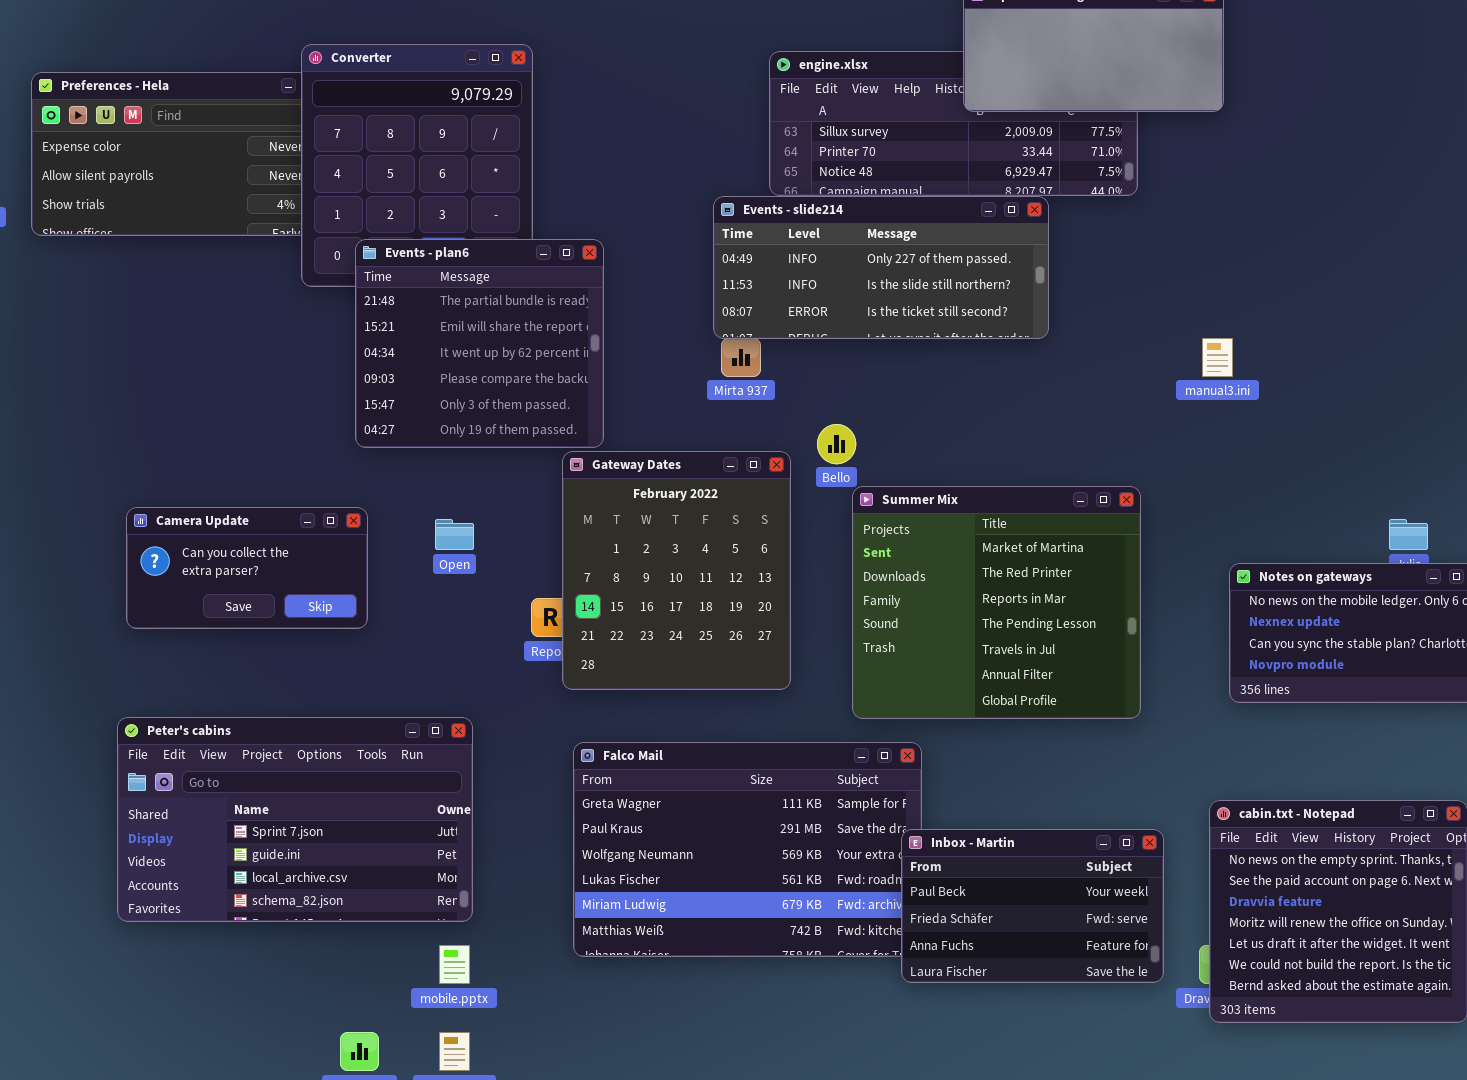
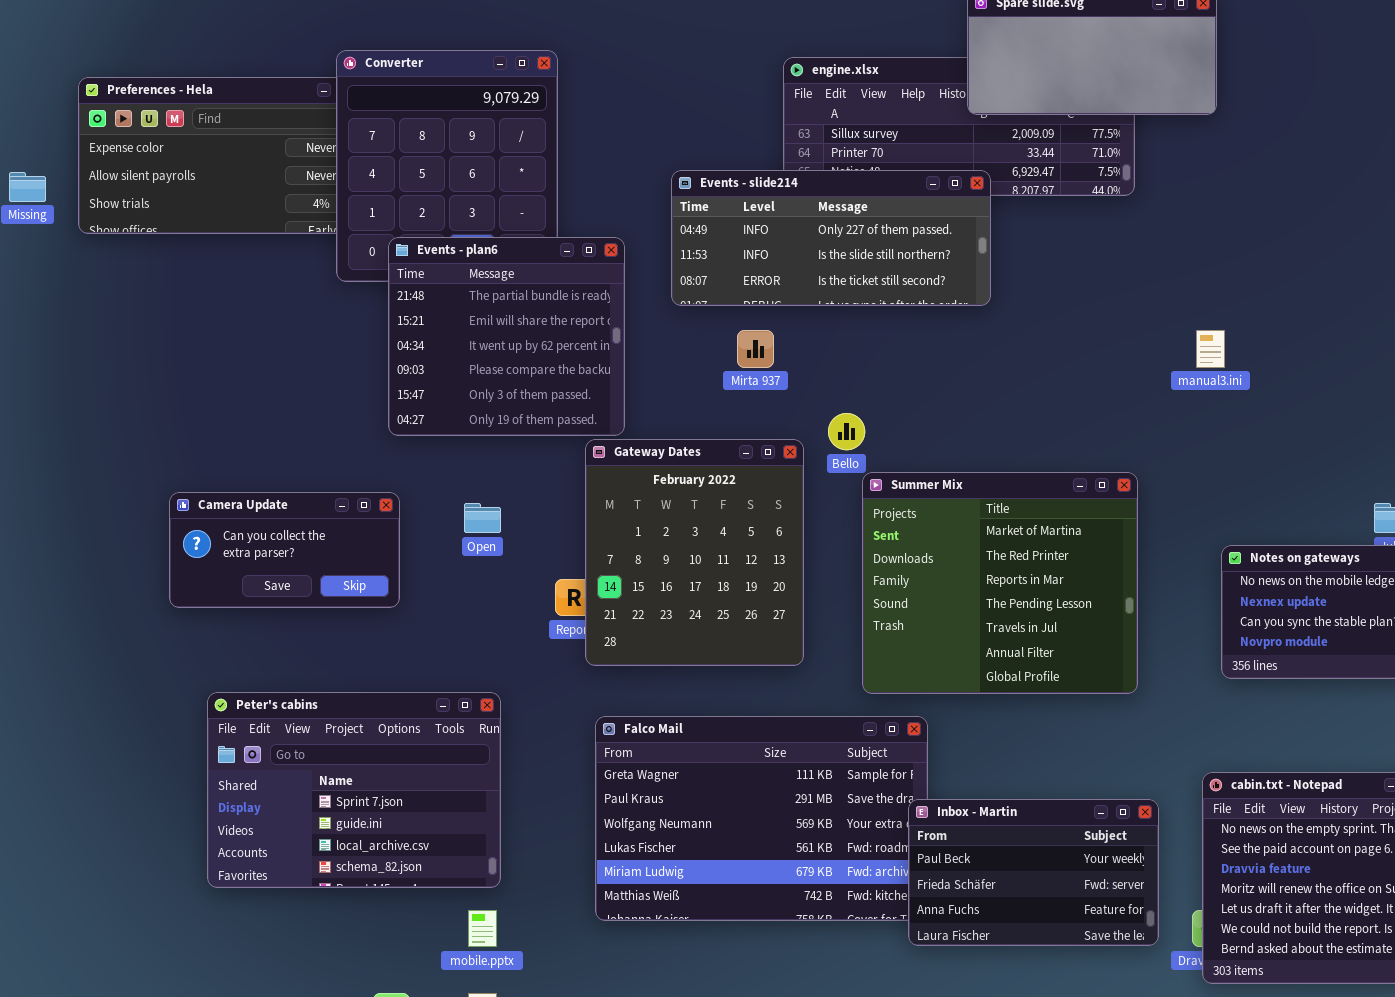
Events - slide214: [713,196,1049,339] -> [671,170,991,306], moved
Peter's cabins: [117,717,473,922] -> [207,692,501,888], resized

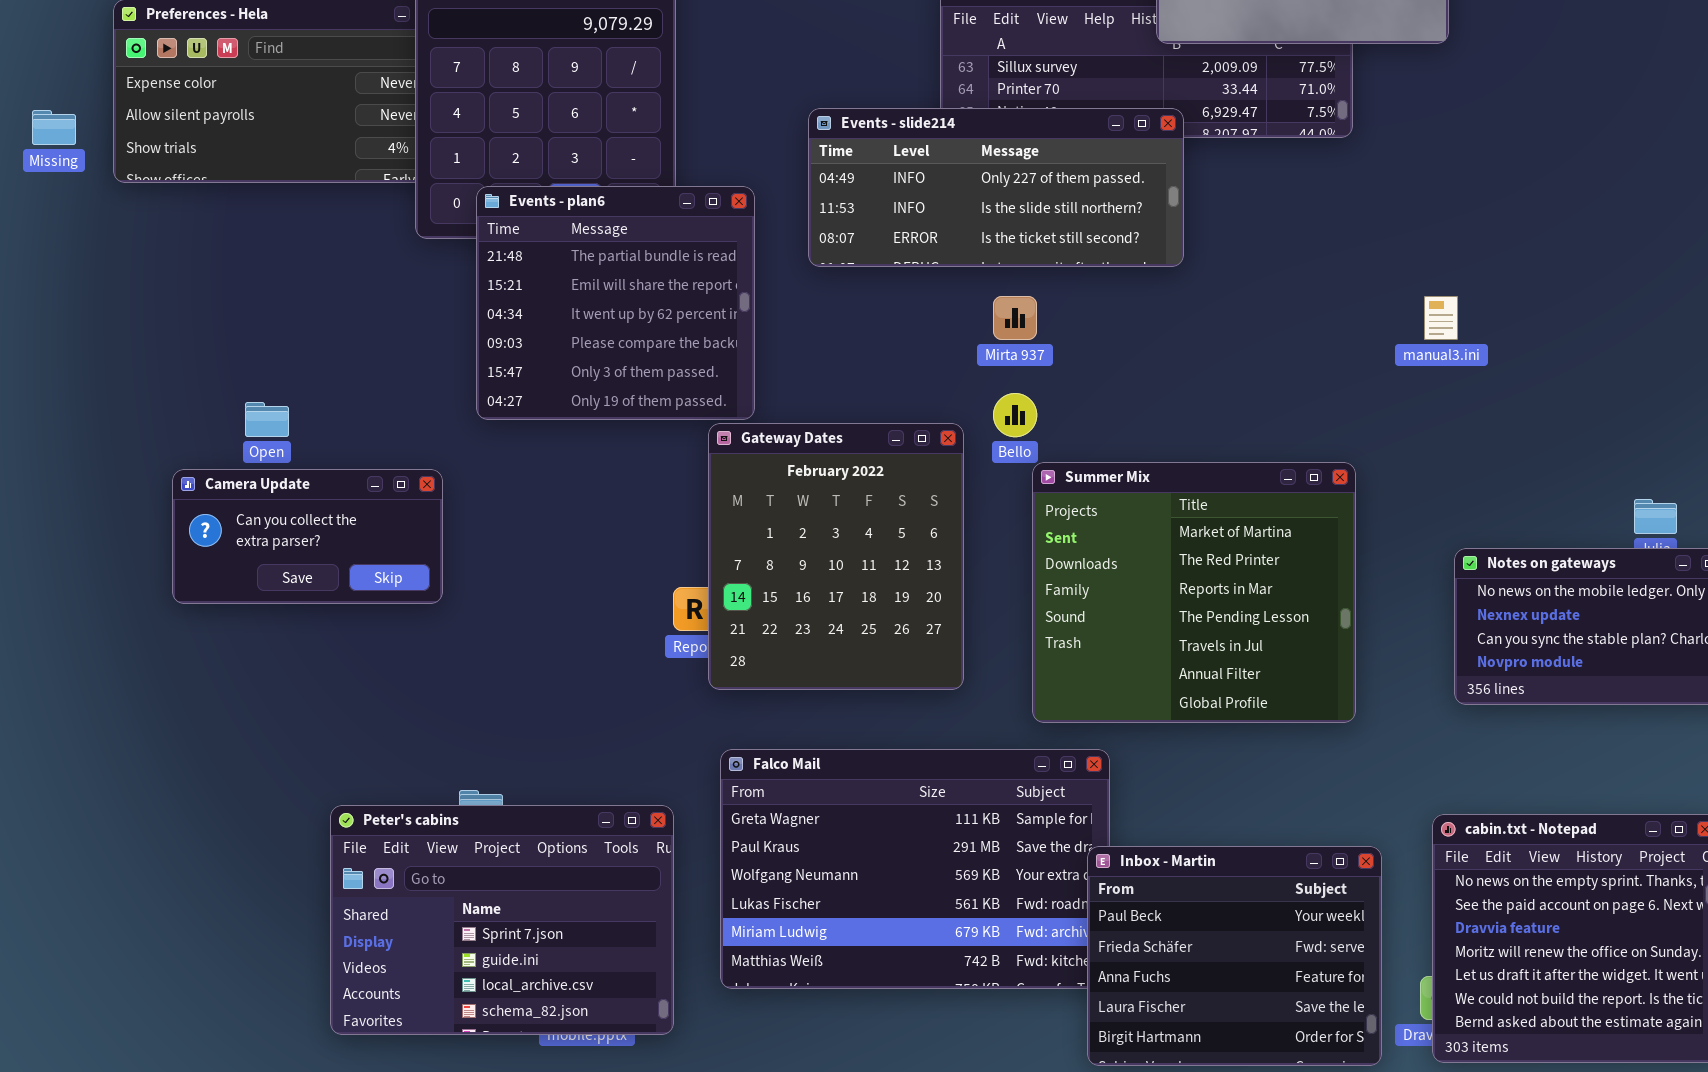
Mirta 937: [737,330,774,368] -> [993,296,1037,340], moved
Camera Update: [169,492,400,608] -> [172,469,443,604], moved
Open: [464,503,501,533] -> [245,402,289,437], moved
Peter's cabins: [207,692,501,888] -> [330,805,674,1035], moved
Inbox - Martin: [908,799,1159,946] -> [1087,846,1382,1066], resized

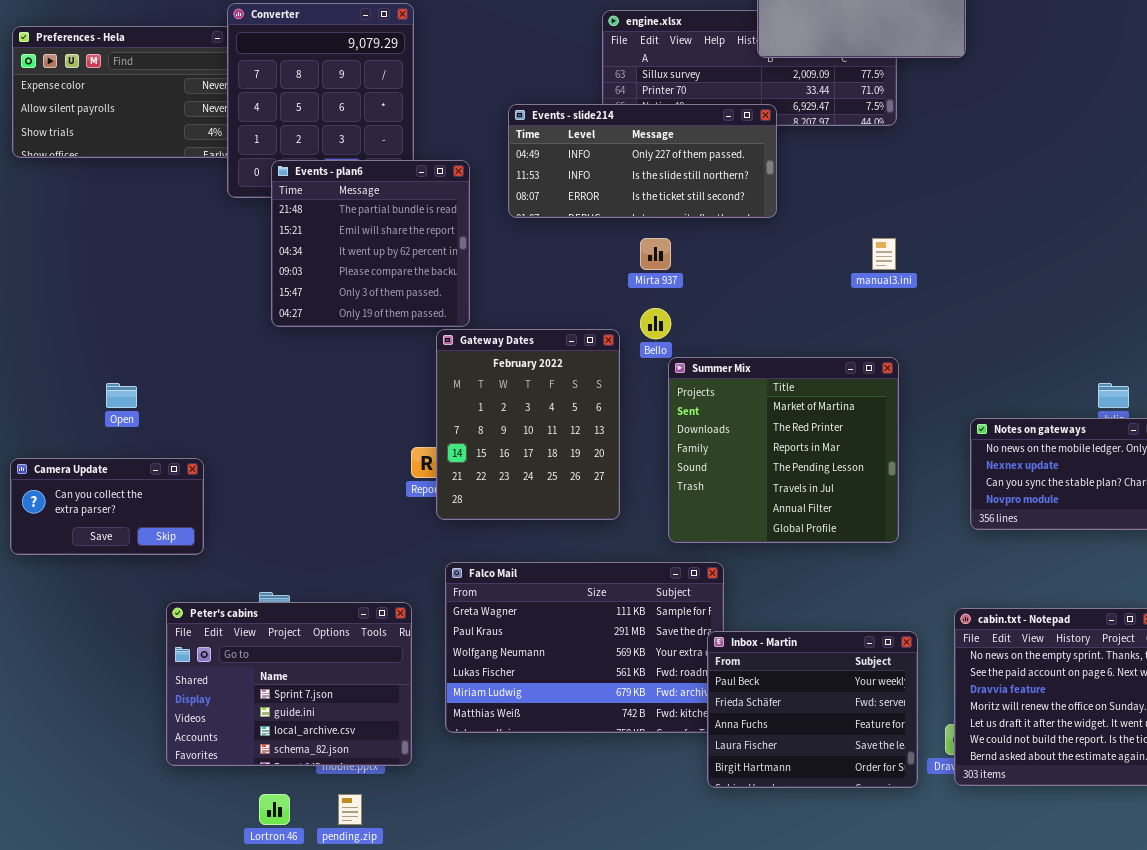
manual3.ini: [1424,296,1458,340] -> [872,238,896,270], moved
Open: [245,402,289,437] -> [106,383,137,408], moved
Camera Update: [172,469,443,604] -> [10,458,204,555], moved

